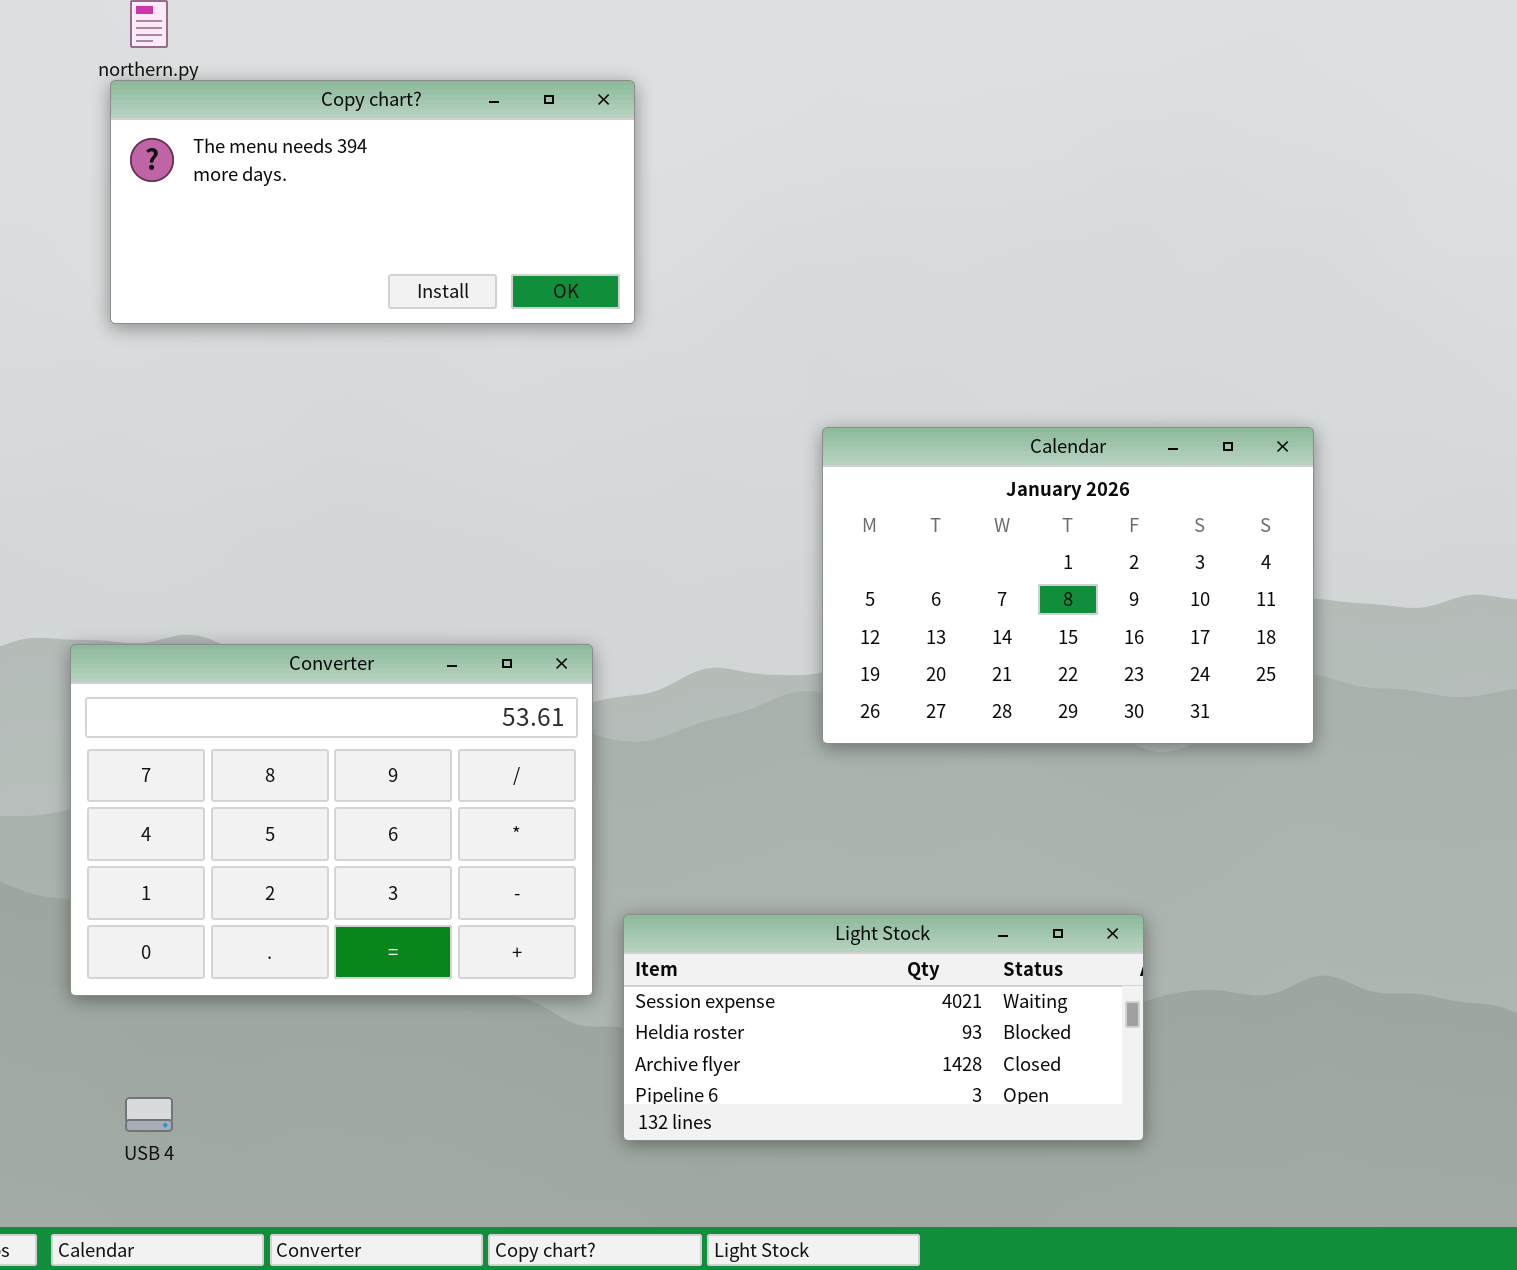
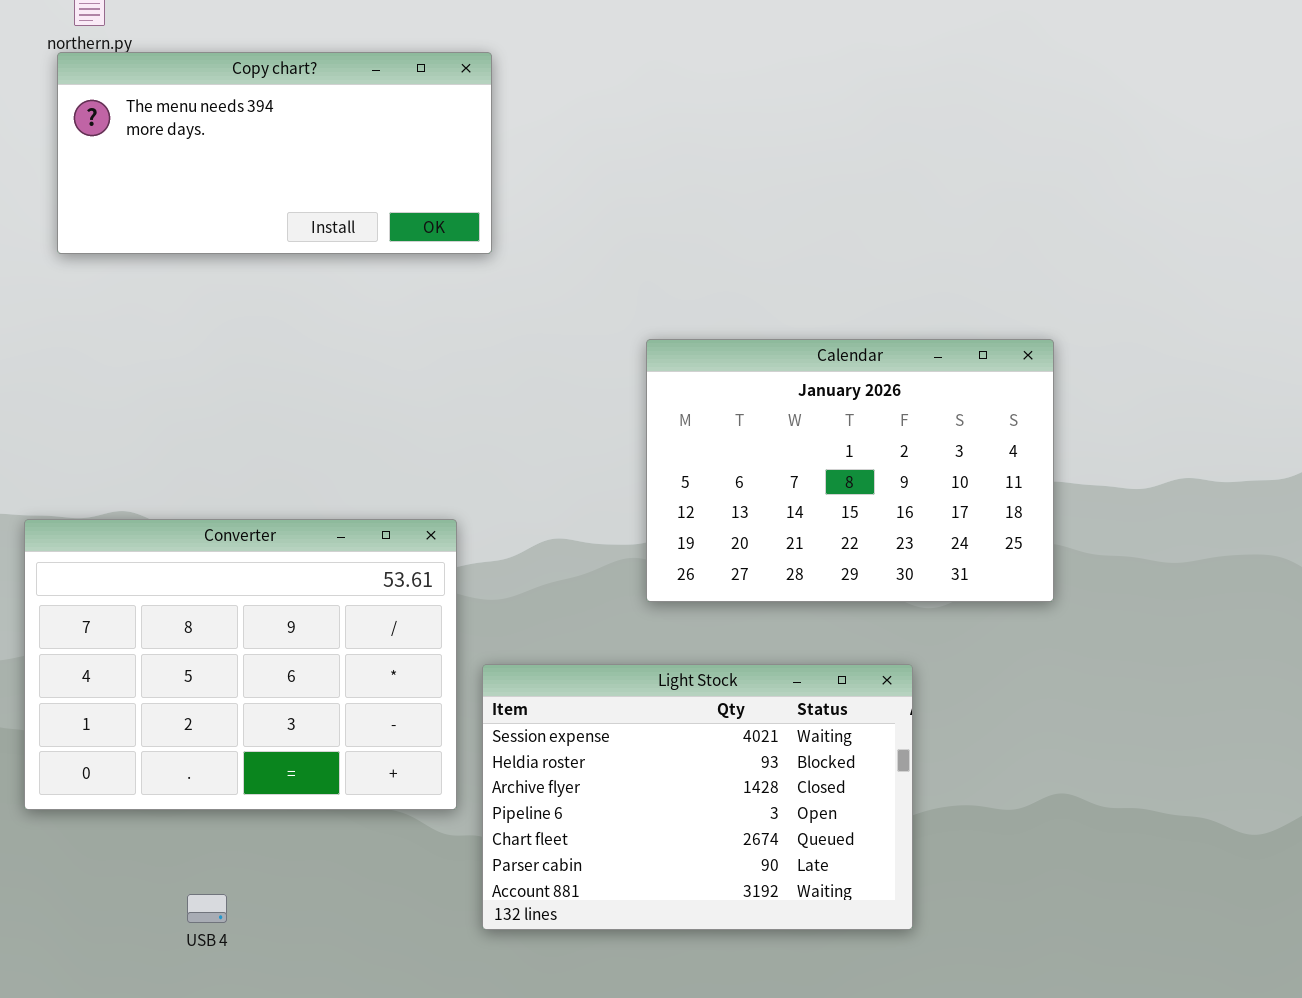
Light Stock: [623,914,1144,1141] -> [482,664,913,930], resized
USB 4: [125,1097,173,1132] -> [187,894,227,923], moved

